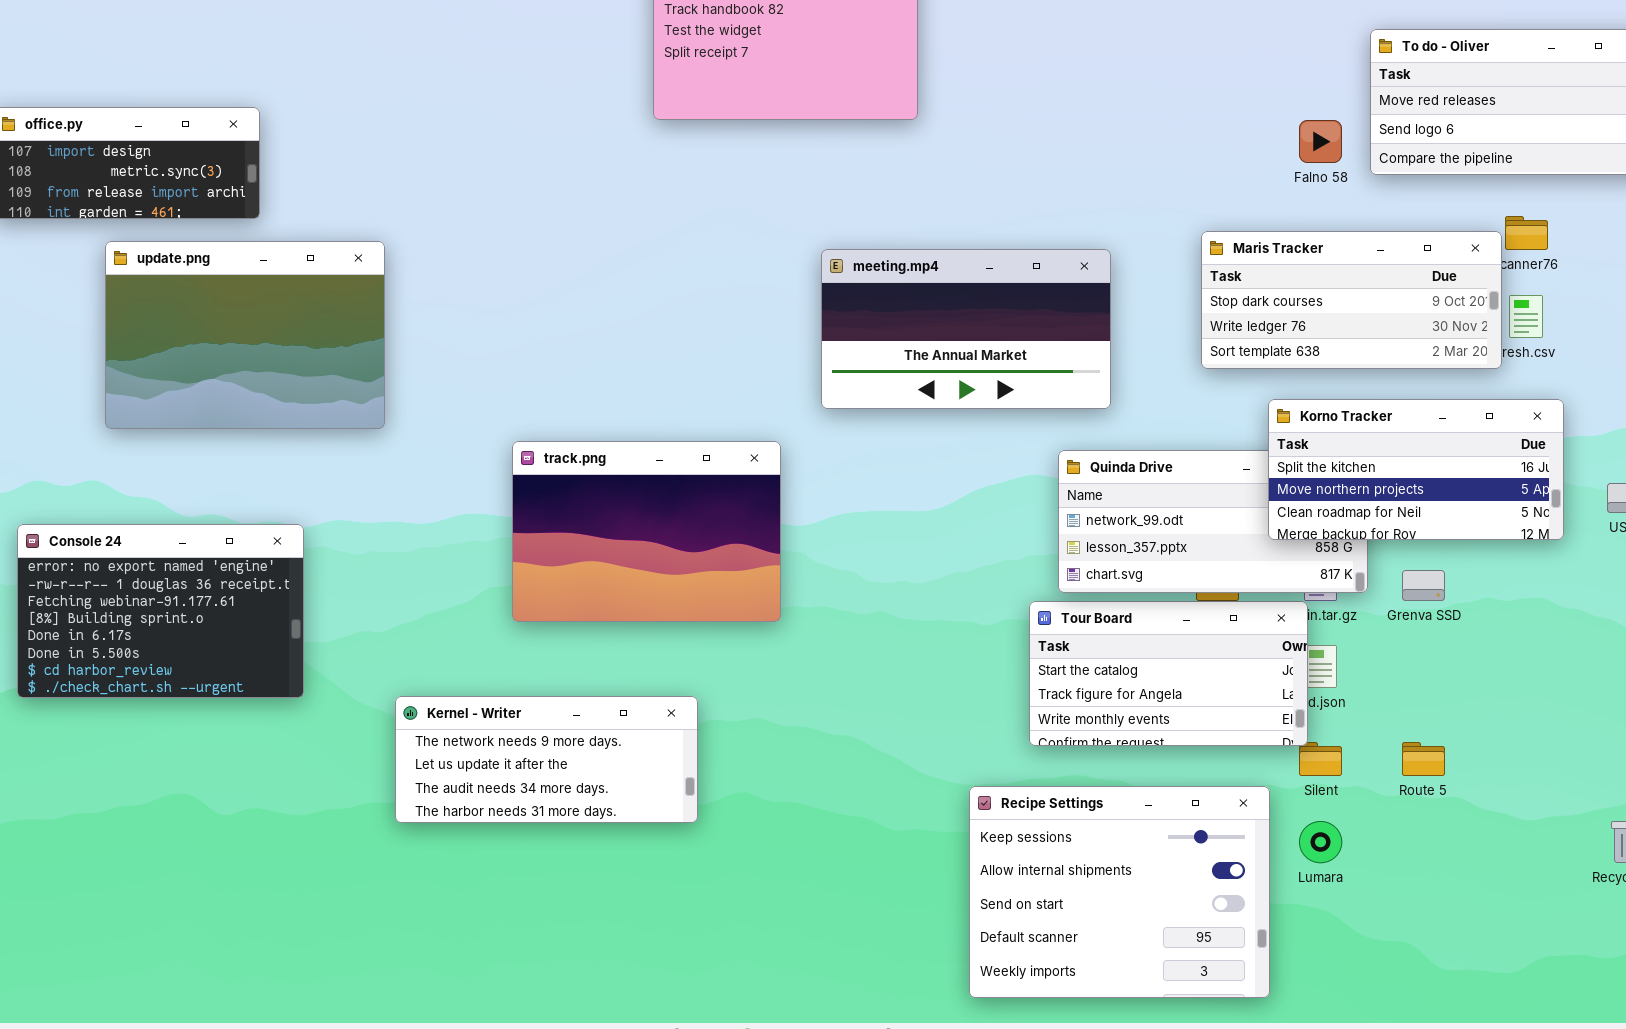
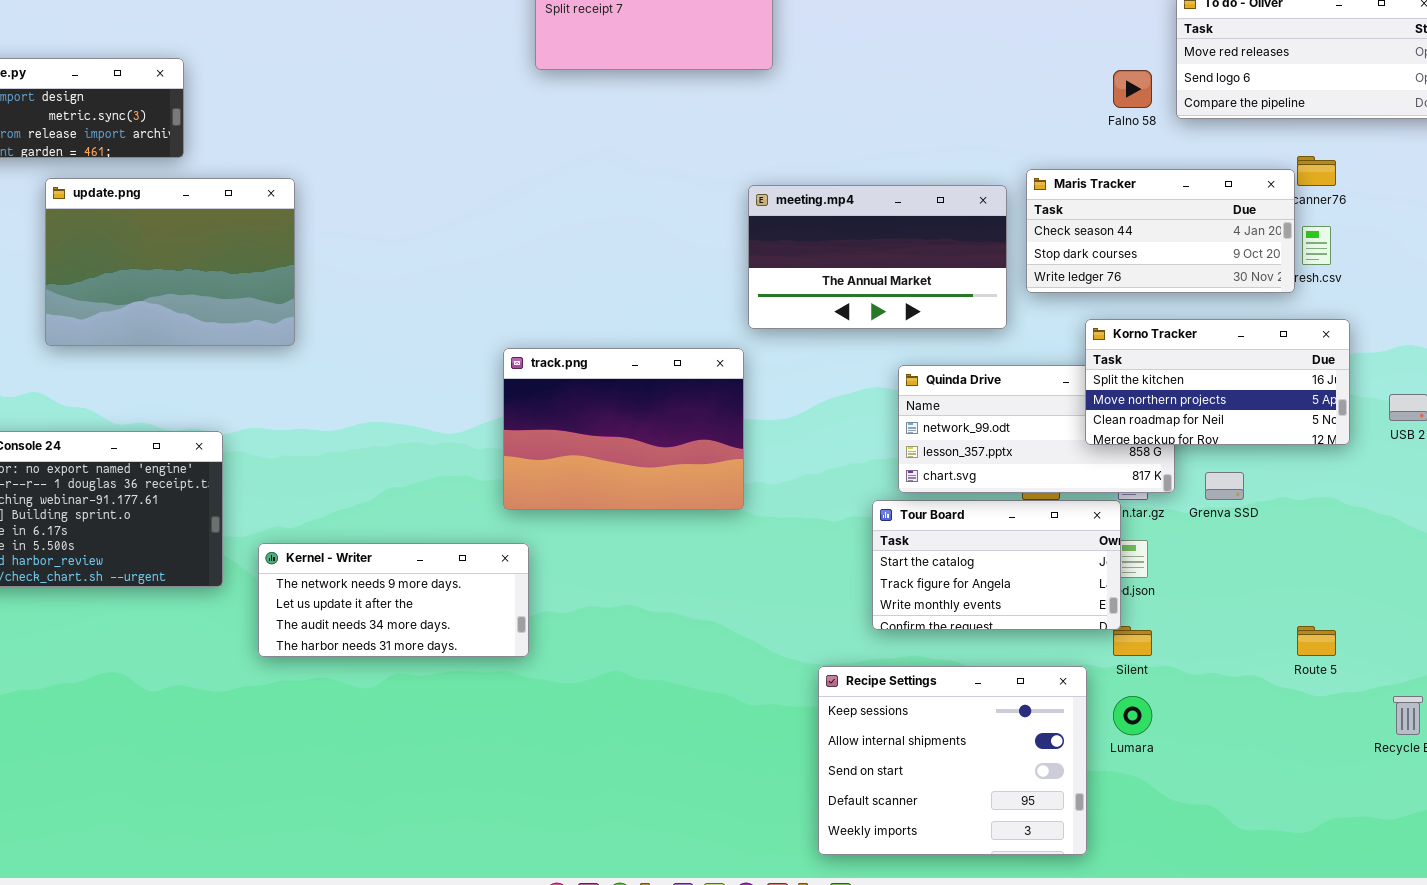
Maris Tracker: [1201,231,1502,369] -> [1026,169,1295,293], scrolled up 1 row
meeting.mp4: [821,249,1111,409] -> [748,185,1007,329], moved
track.png: [512,441,781,622] -> [503,348,744,510], moved
Kernel - Writer: [395,696,698,823] -> [258,543,529,657], moved
Route 5: [1402,742,1445,776] -> [1297,626,1336,656], moved

